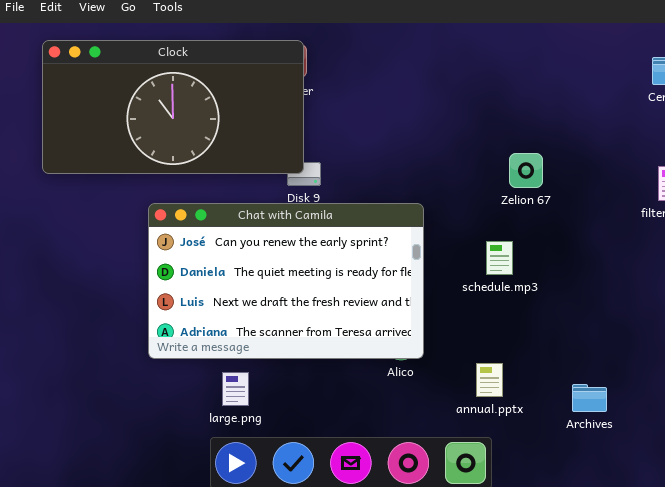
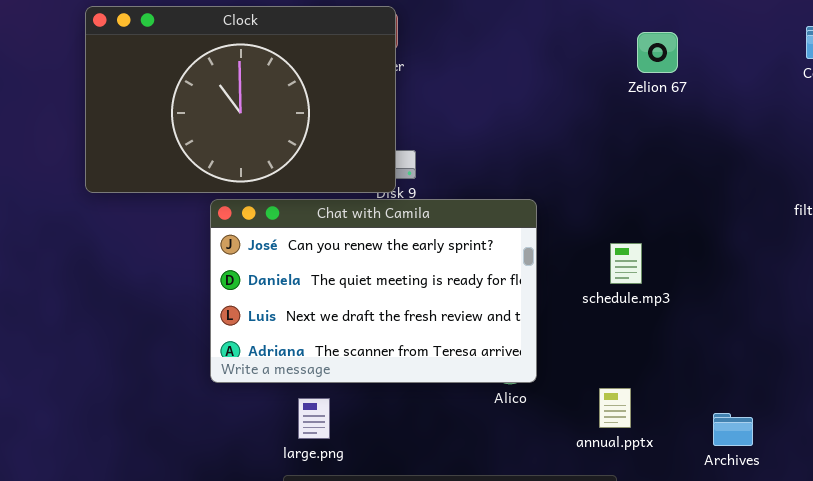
Clock: [42,40,304,174] -> [85,6,396,193], resized
Zelion 67: [509,153,543,188] -> [637,32,678,73], moved

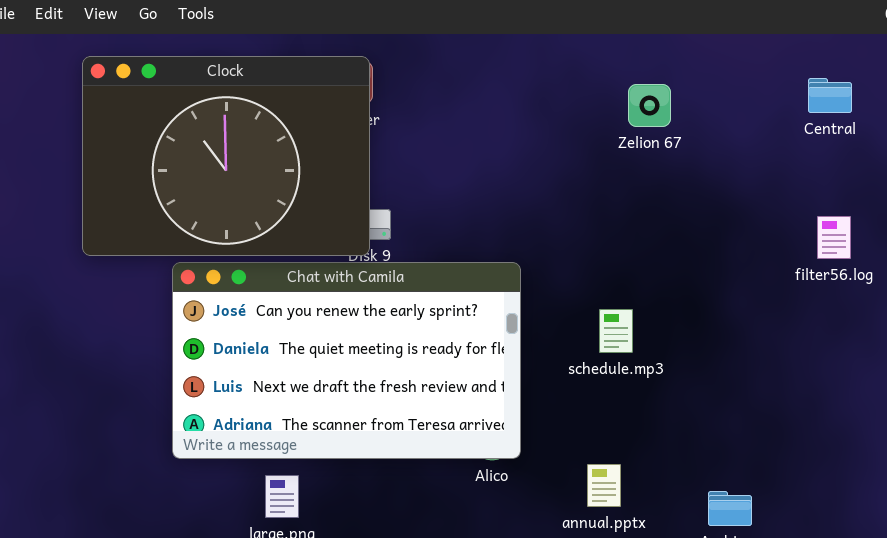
Clock: [85,6,396,193] -> [82,56,370,256], resized

